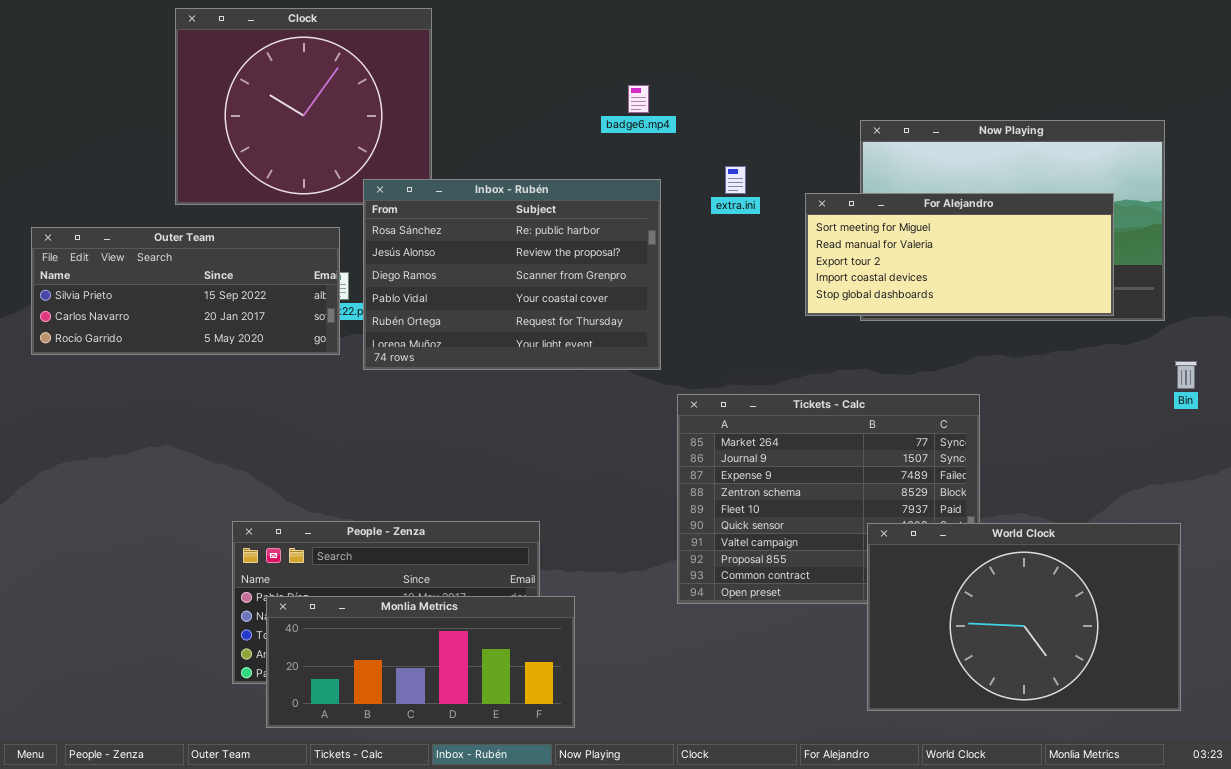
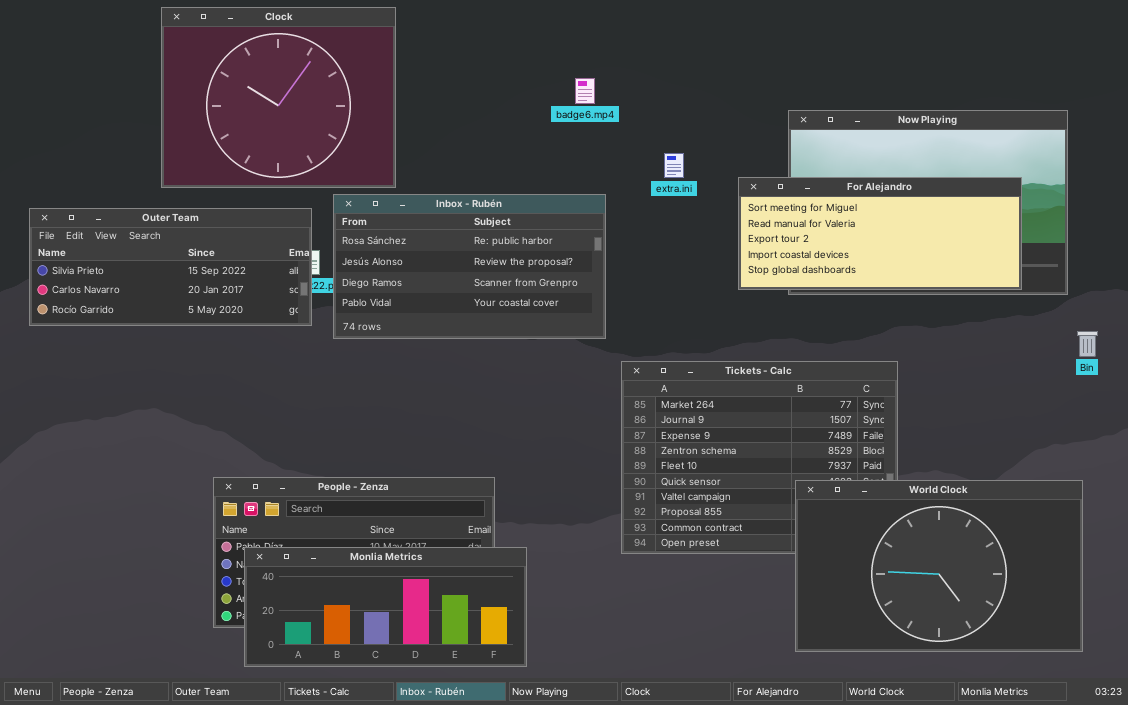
Inbox - Rubén: [363,179,661,370] -> [333,194,606,339], resized

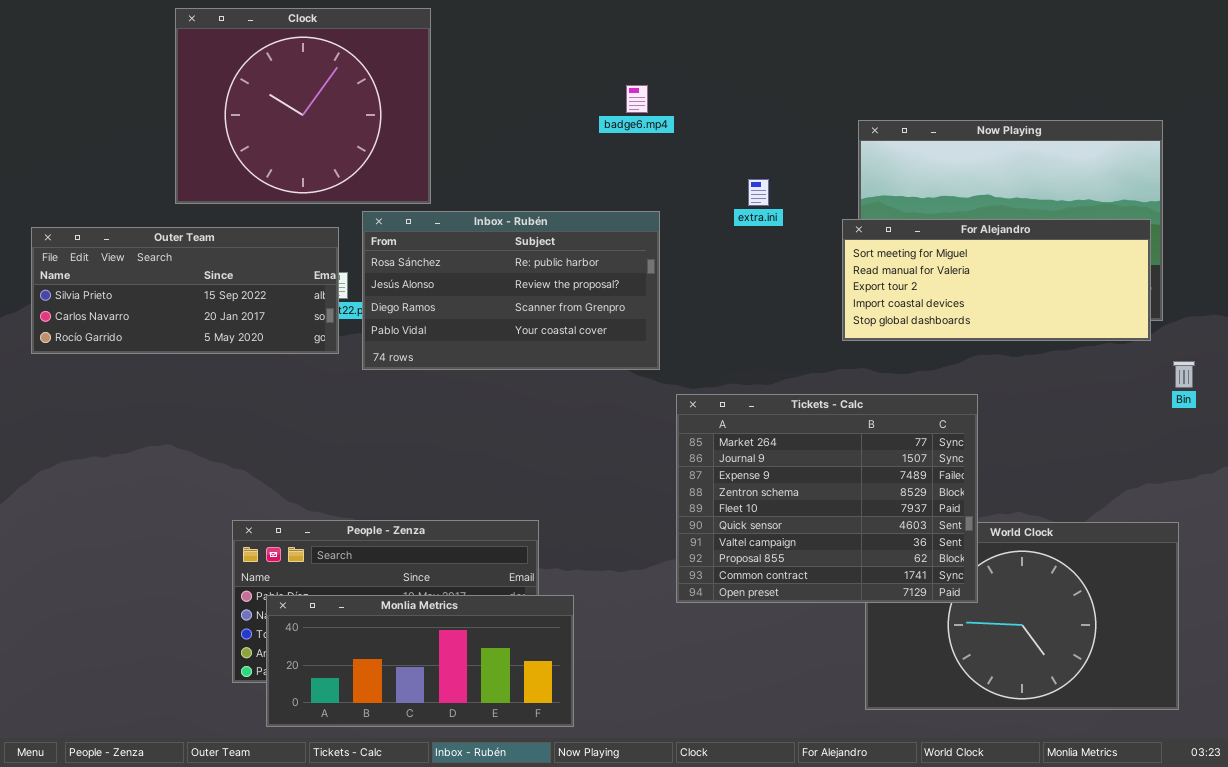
extra.ini: [664,153,684,178] -> [748,179,769,206], moved
For Alejandro: [738,177,1022,290] -> [842,219,1151,341], moved
Tickets - Calc: [621,361,898,554] -> [676,394,978,603], raised

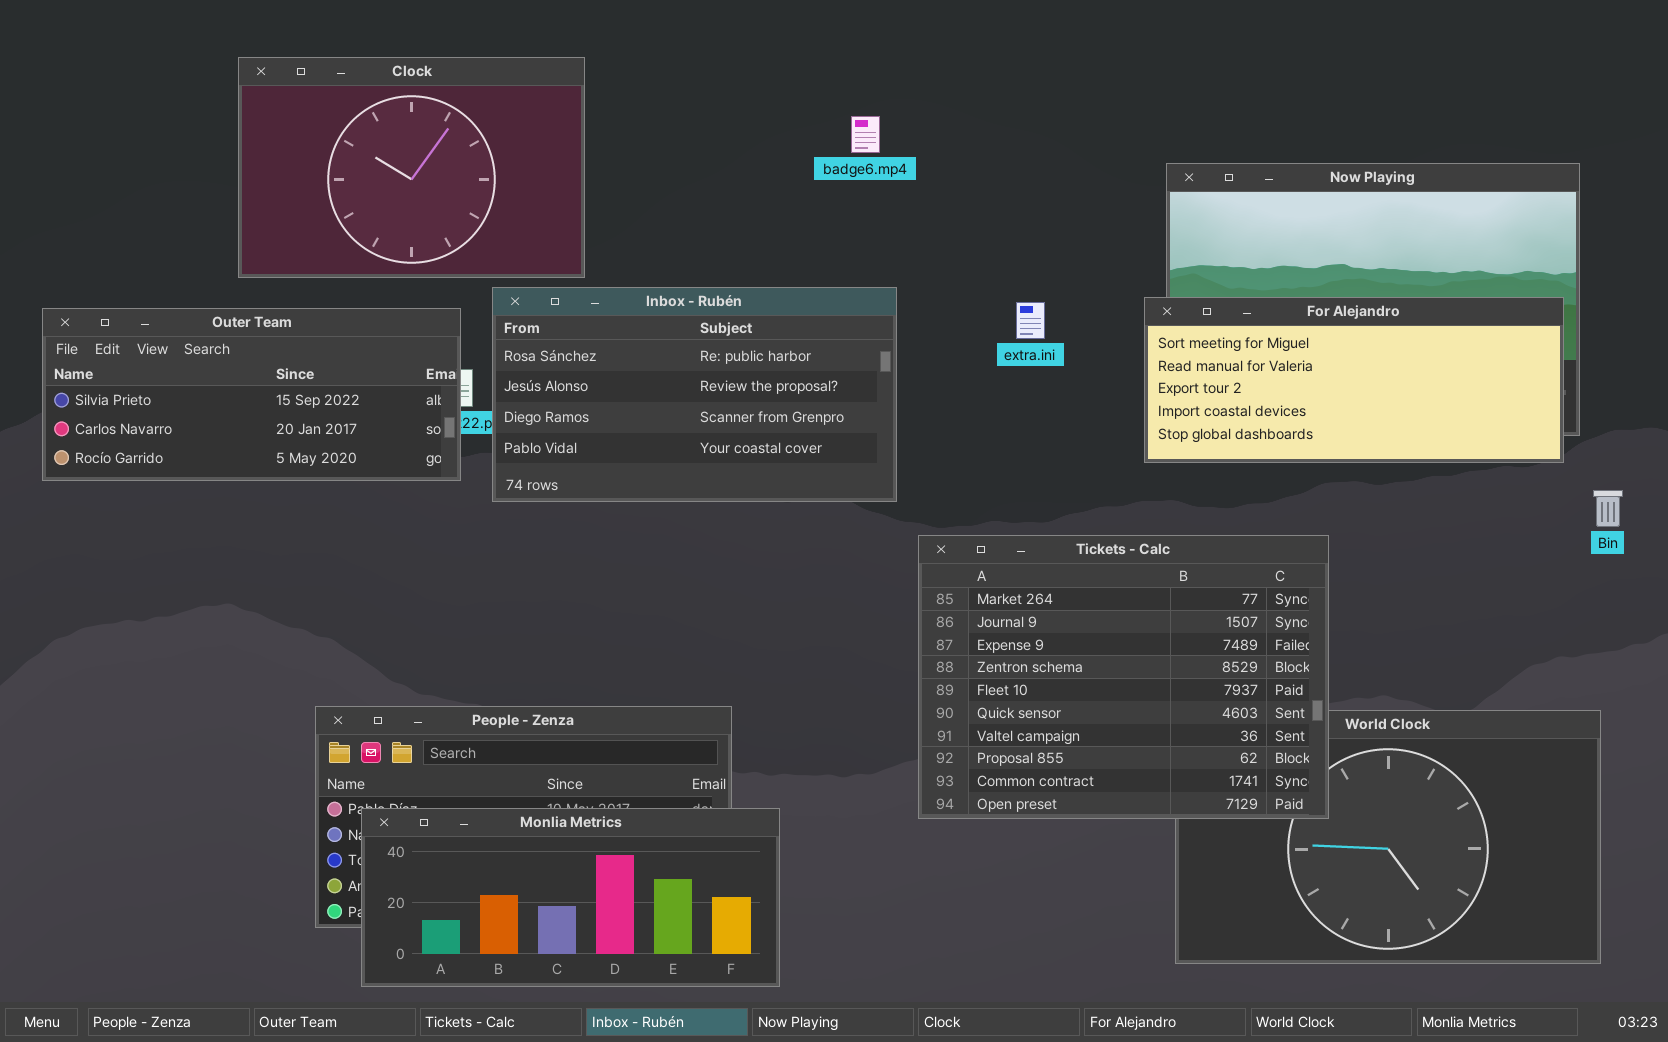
Clock: [175,8,431,204] -> [238,57,585,278], resized
extra.ini: [748,179,769,206] -> [1016,302,1045,339], moved

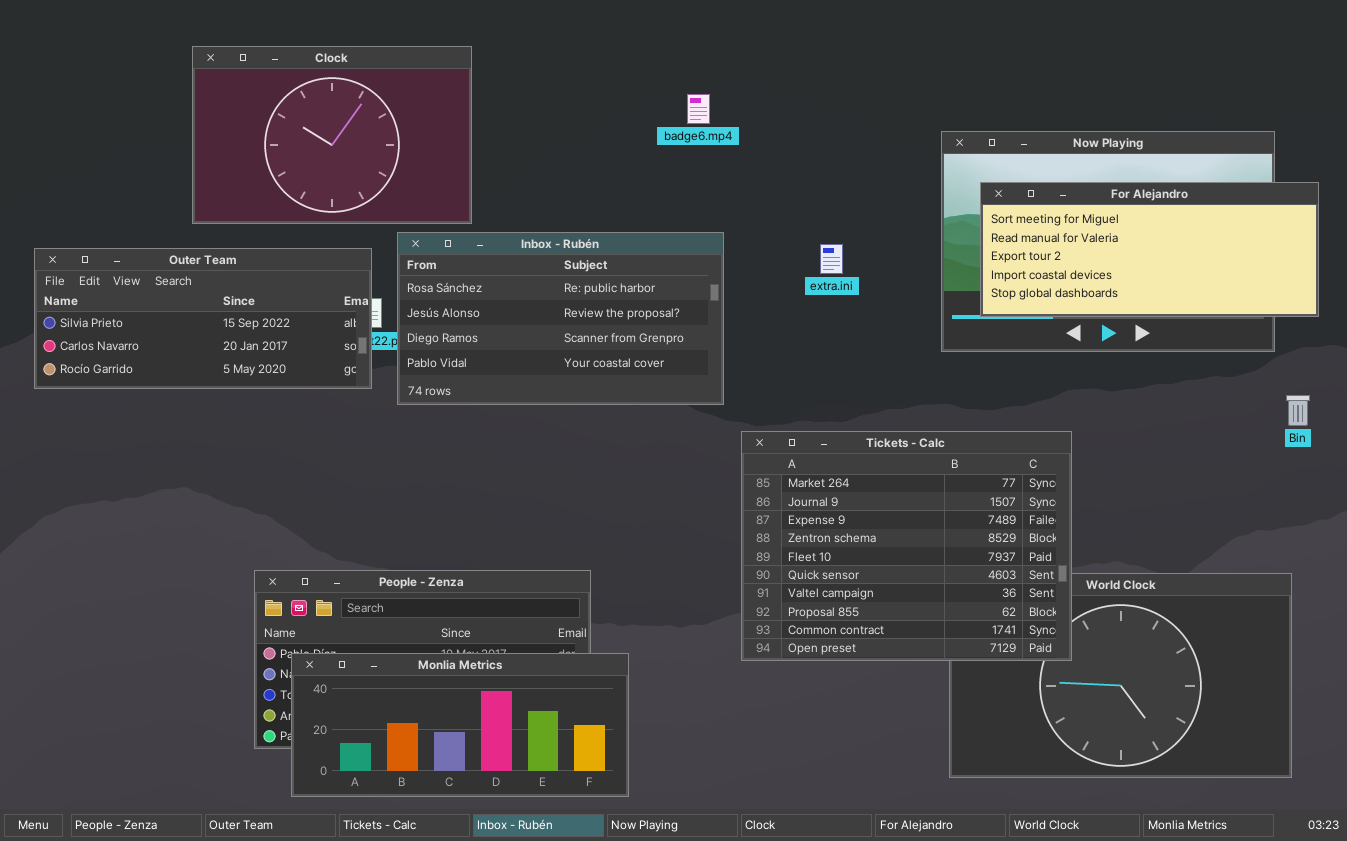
For Alejandro: [1144,297,1564,463] -> [980,182,1319,317], moved

